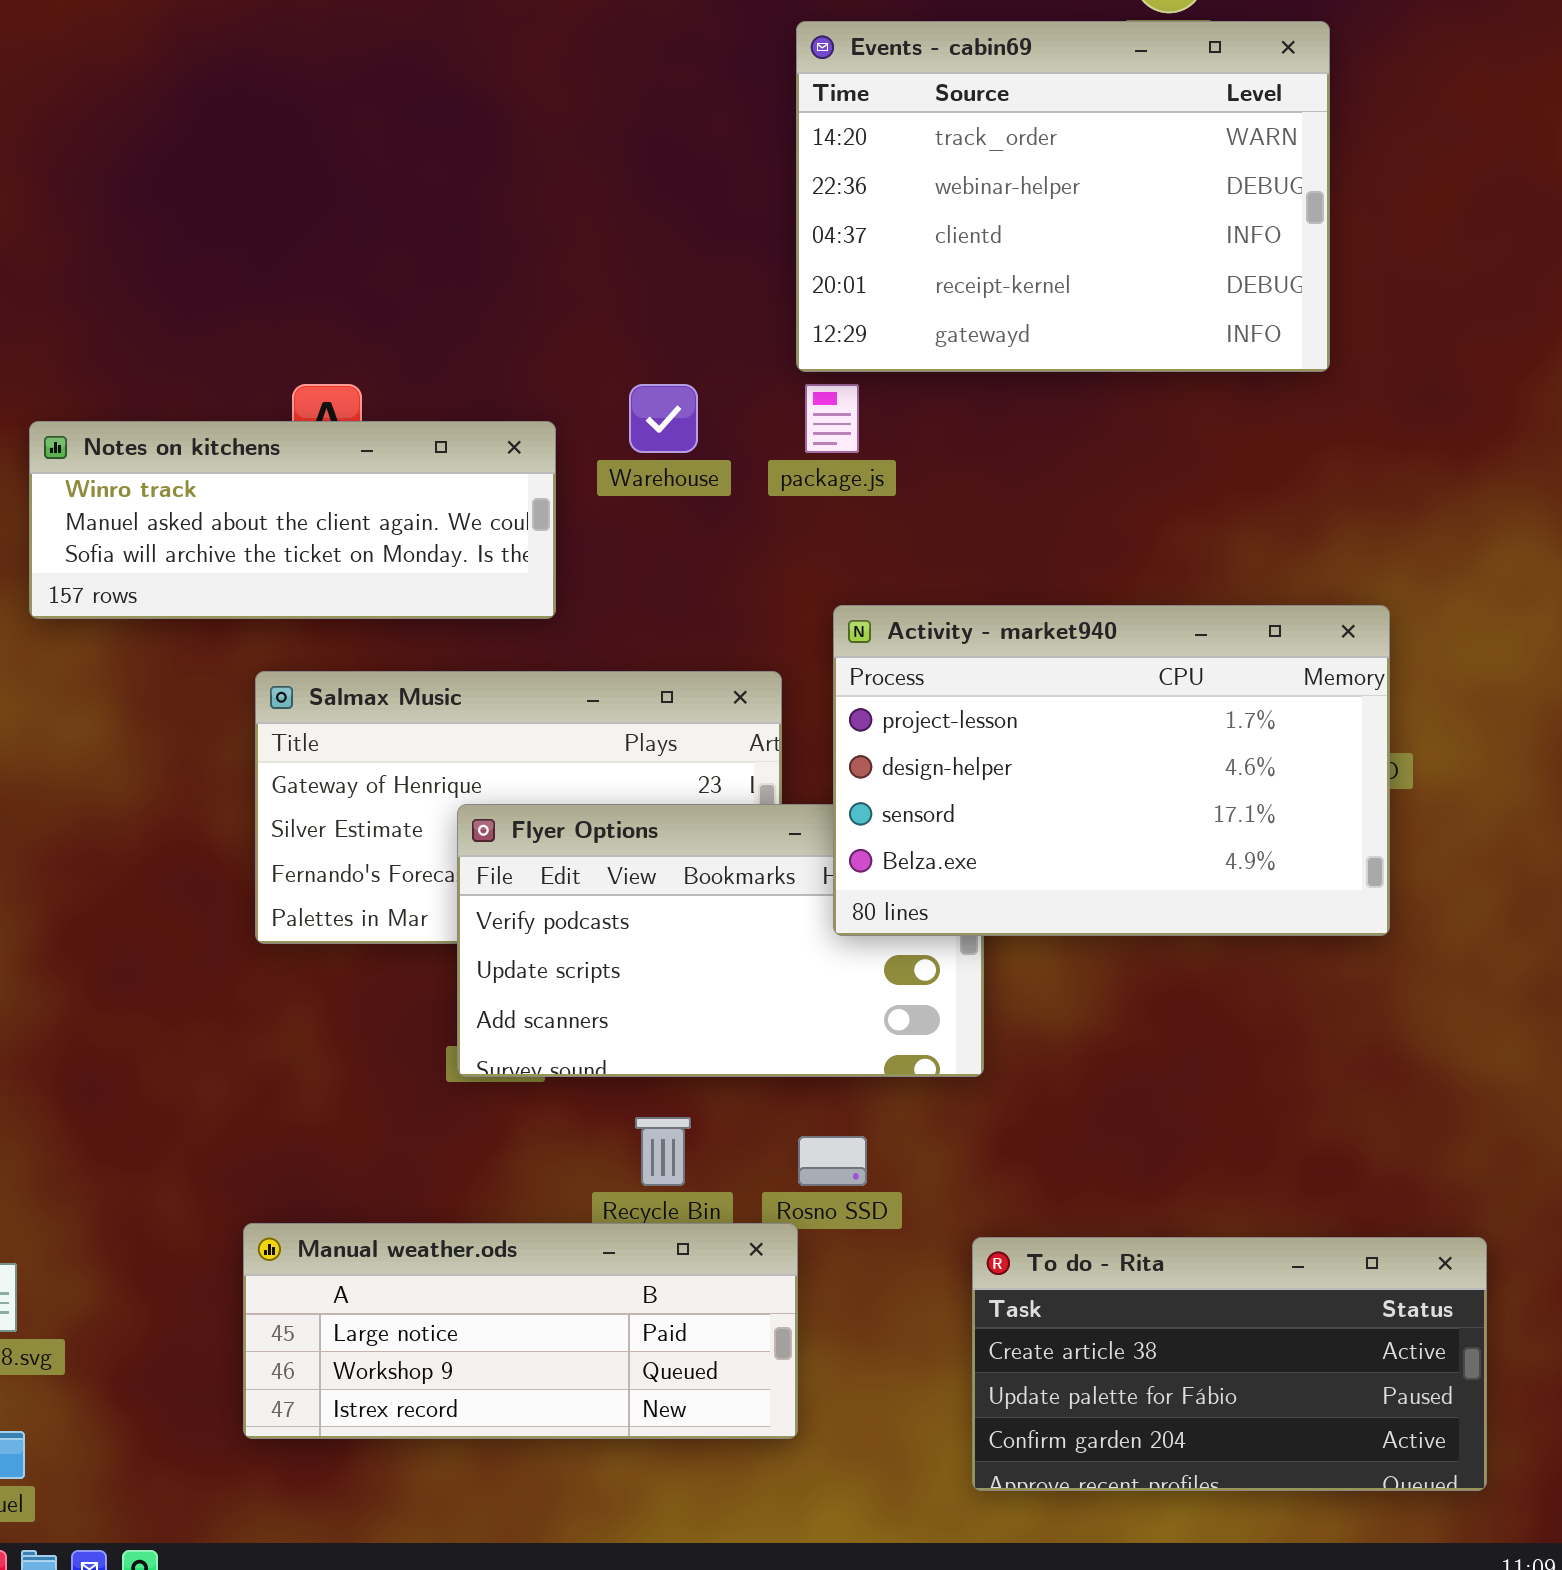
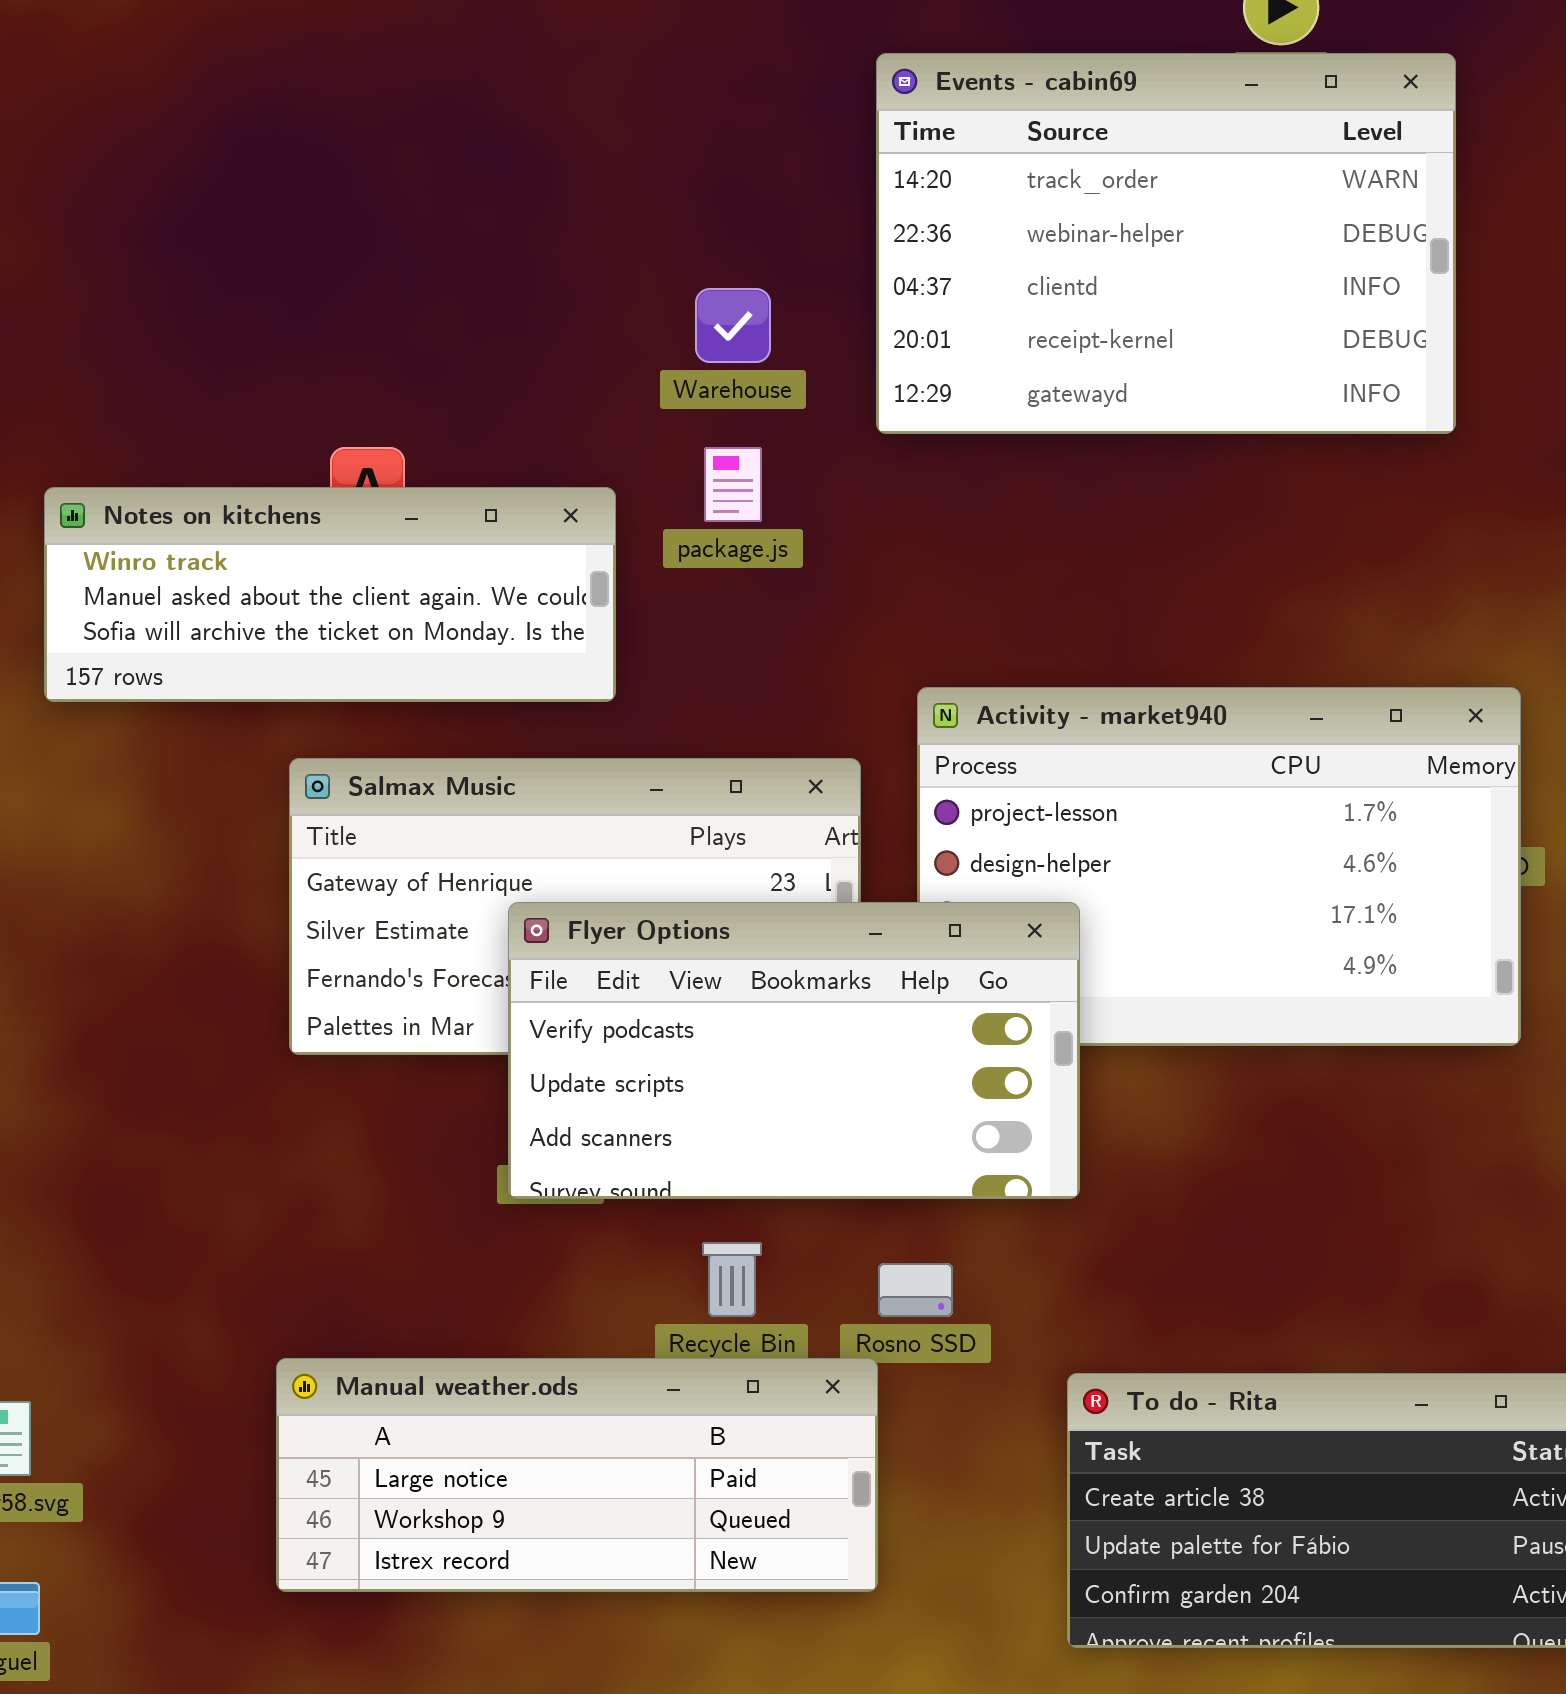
Warehouse: [629,384,698,453] -> [695,288,771,363], moved
package.js: [805,384,859,453] -> [704,447,762,522], moved
Flyer Options: [457,804,984,1077] -> [508,902,1080,1199], raised

